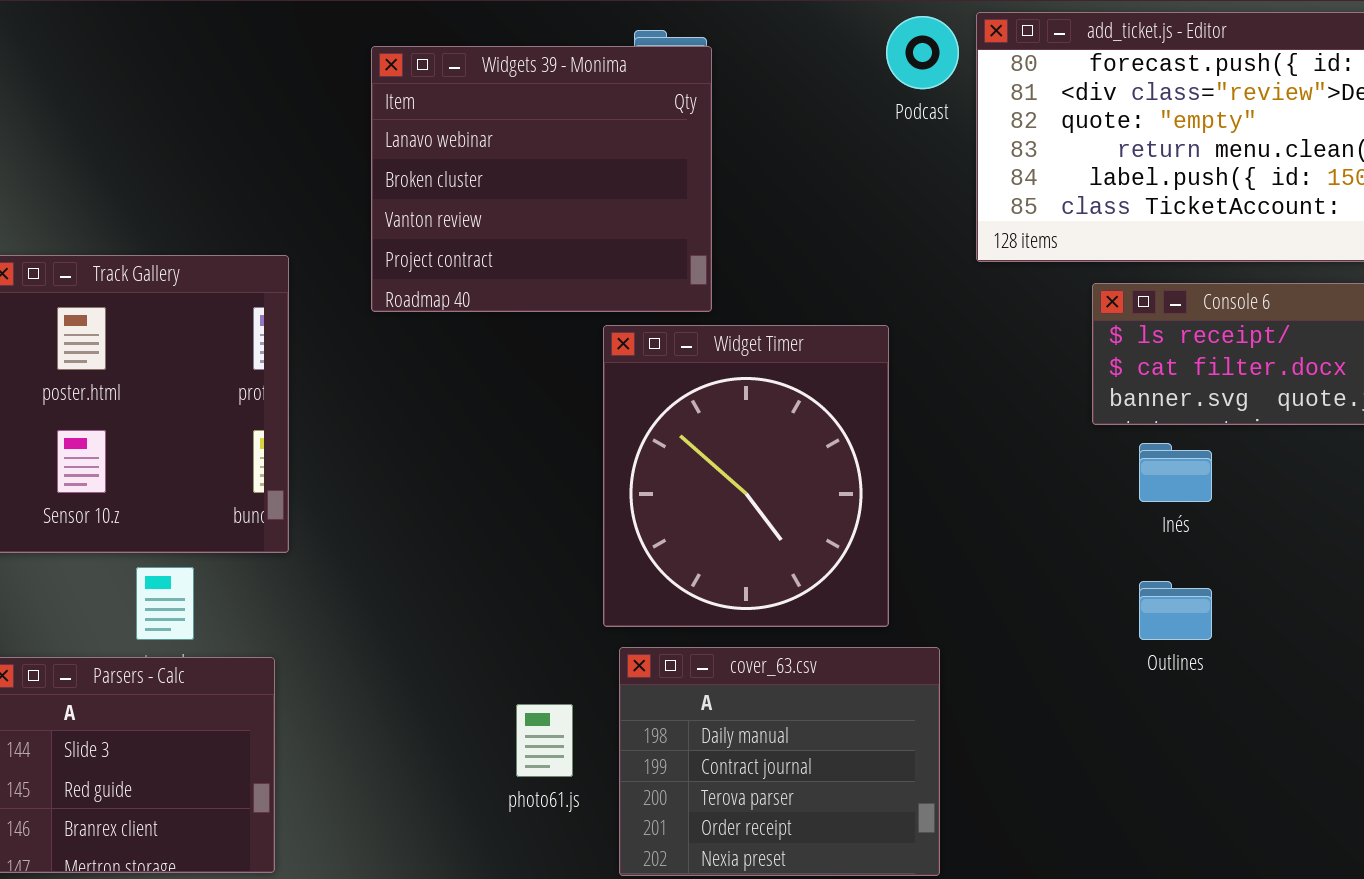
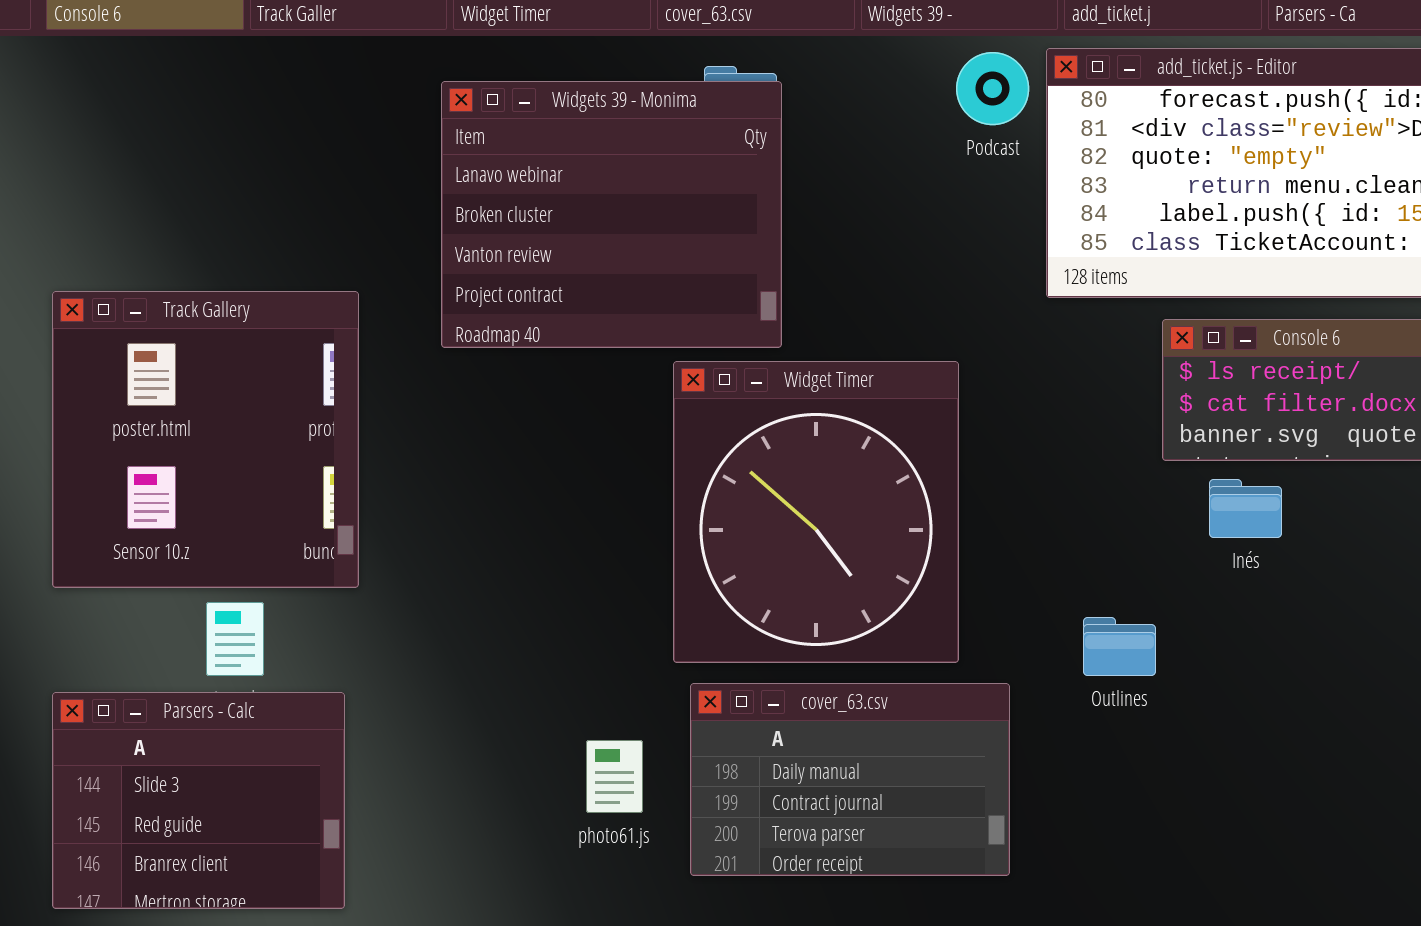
Outlines: [1139,581,1212,640] -> [1083,617,1156,676], moved
cover_63.csv: [619,647,940,876] -> [690,683,1010,876], resized

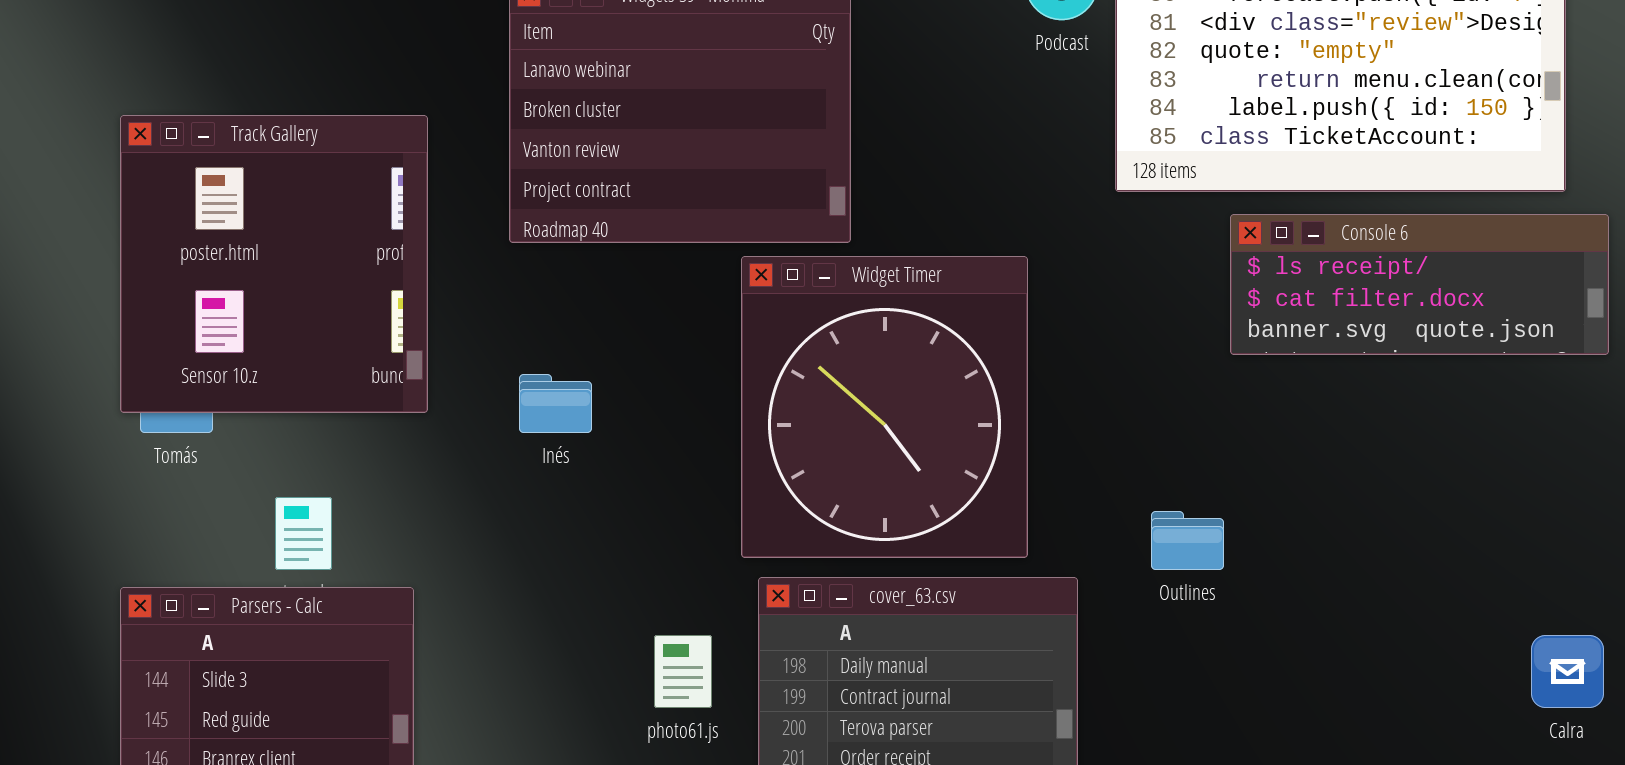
Track Gallery: [52,291,359,588] -> [120,115,428,413], moved
Inés: [1209,479,1282,538] -> [519,374,592,433], moved

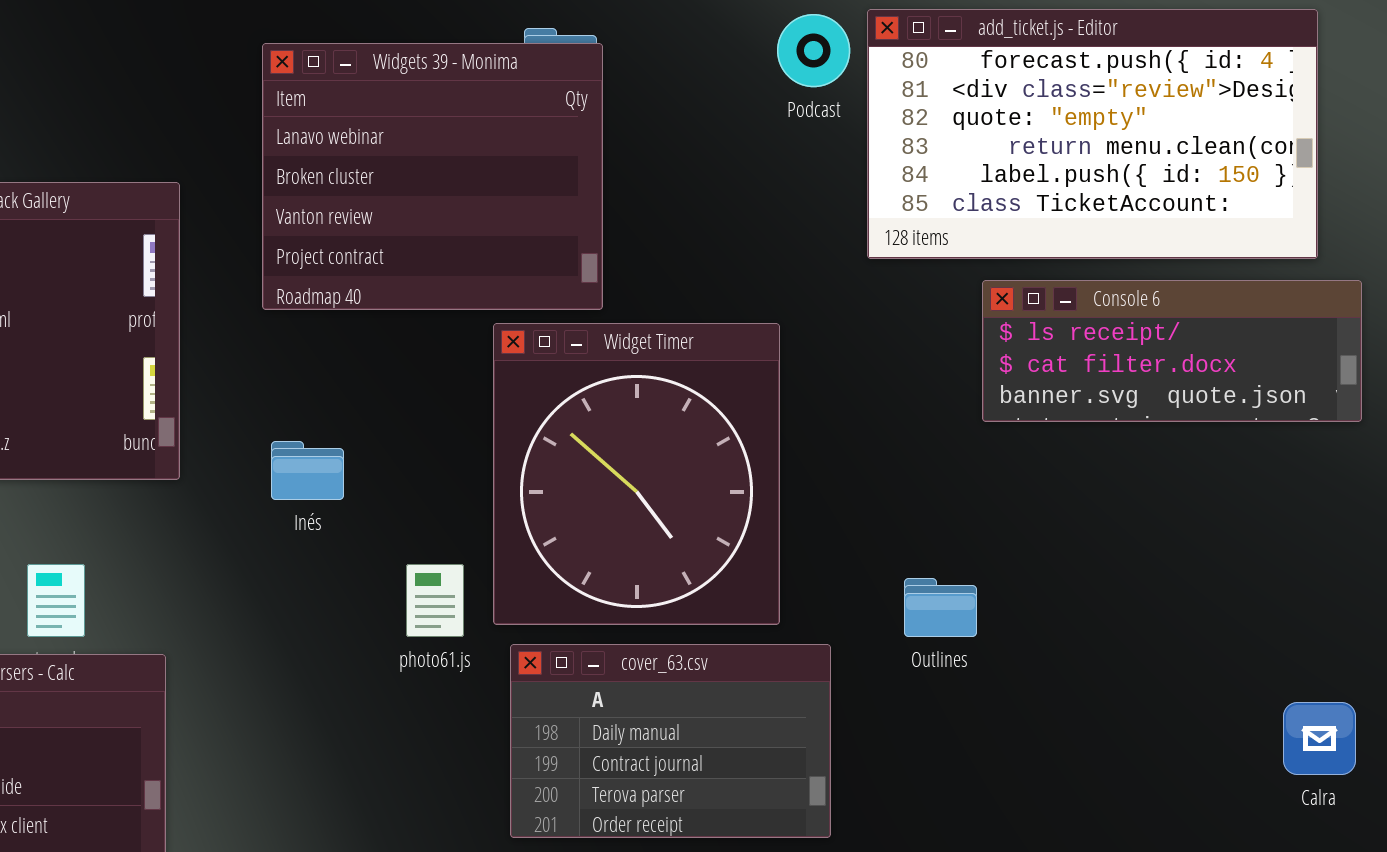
photo61.js: [654,635,712,708] -> [406,564,464,637], moved

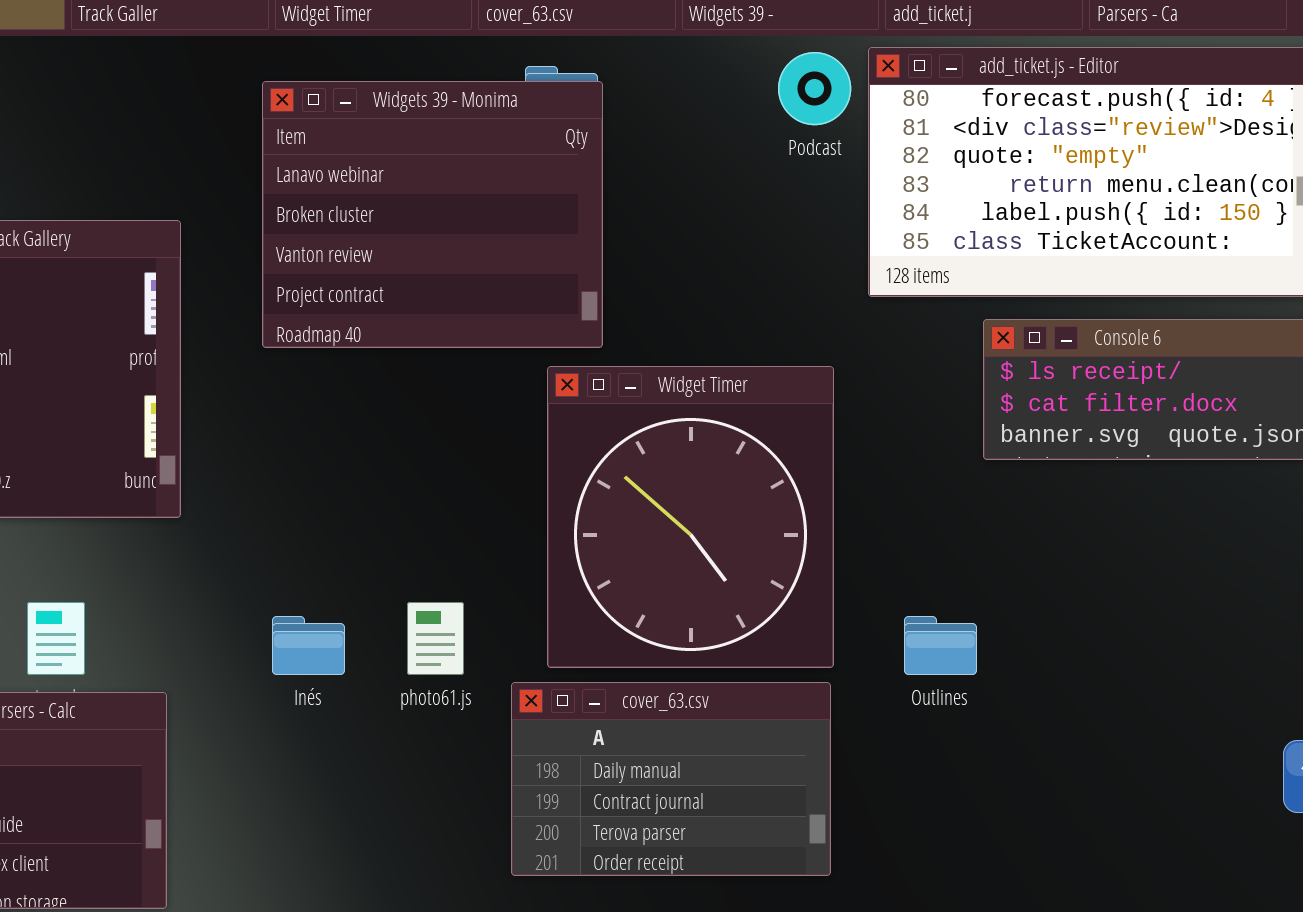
Widget Timer: [493,323,780,625] -> [547,366,834,668], moved
Inés: [271,441,344,500] -> [272,616,345,675], moved

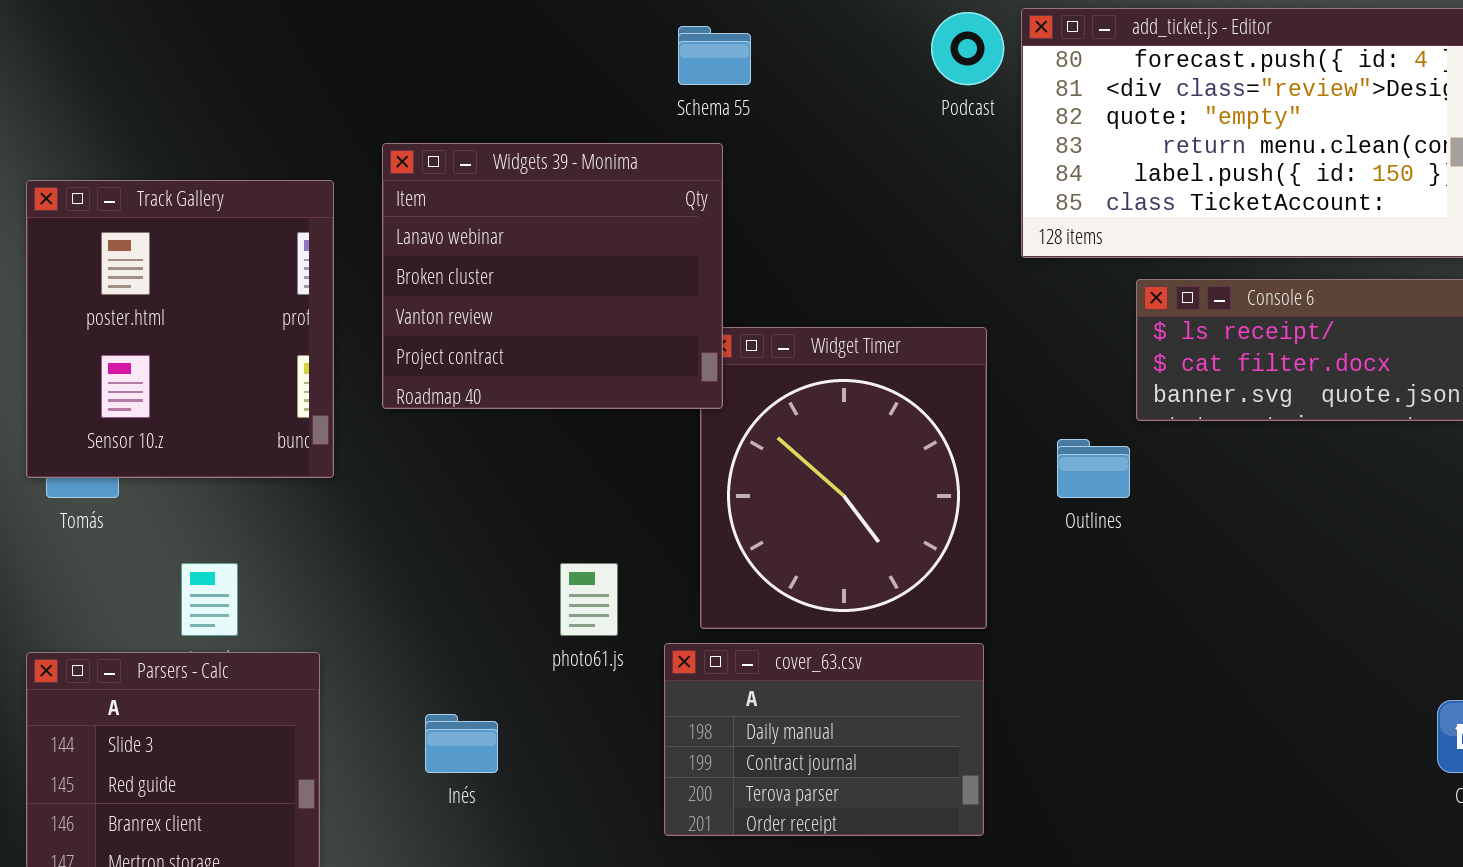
Widgets 39 - Monima: [262,81,603,348] -> [382,143,723,409], moved
Inés: [272,616,345,675] -> [425,714,498,773], moved
Outlines: [904,616,977,675] -> [1057,439,1130,498], moved

